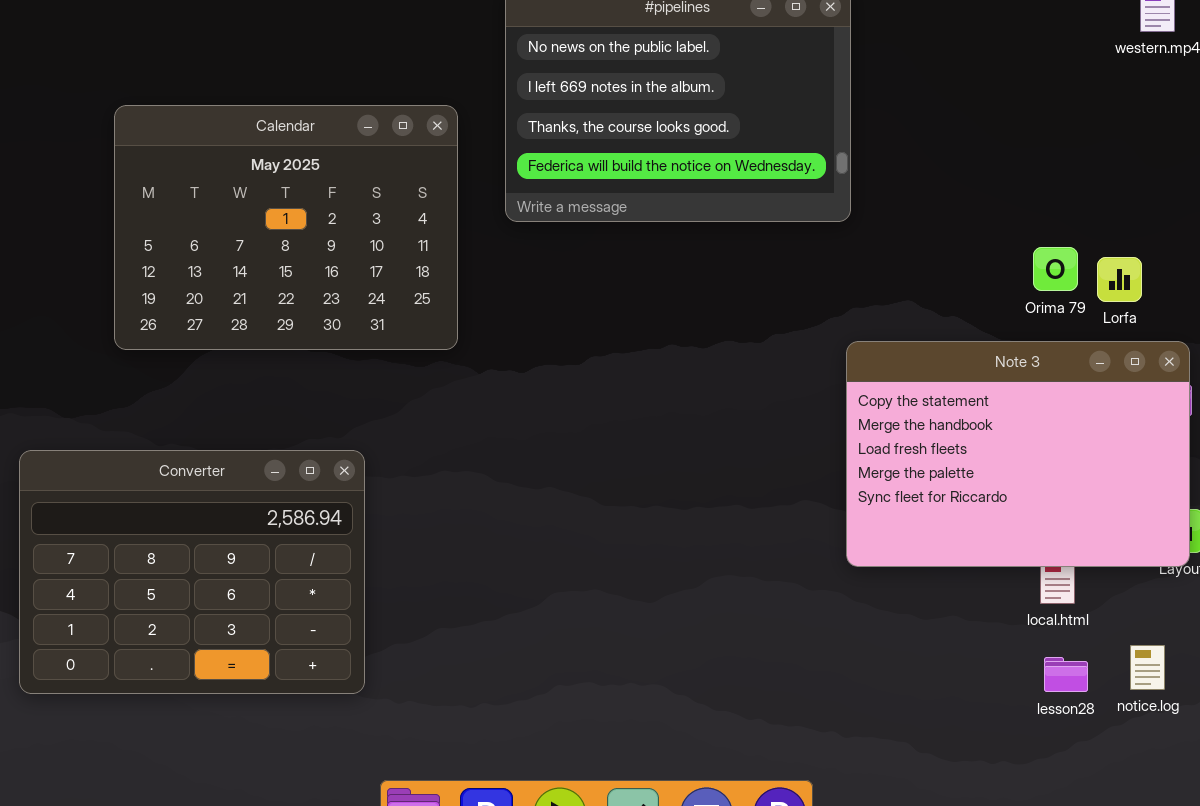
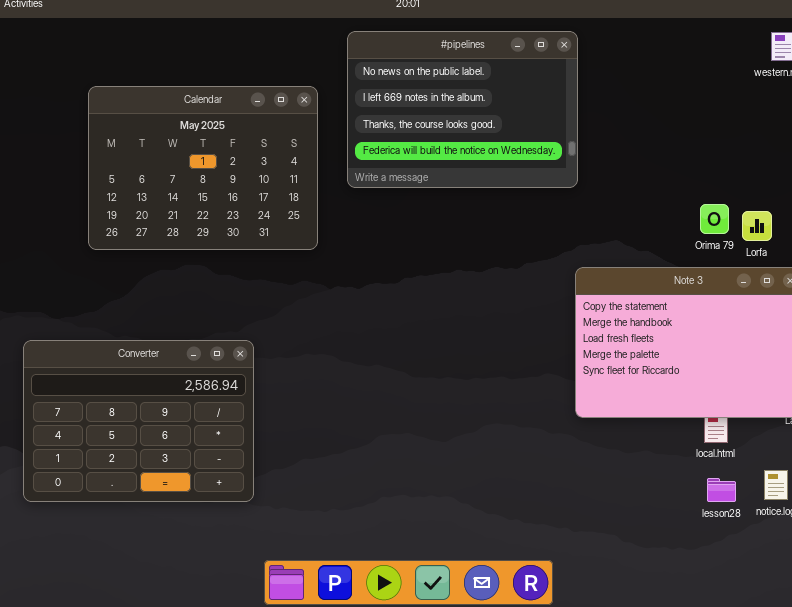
Calendar: [114,105,458,350] -> [88,86,318,250], moved

